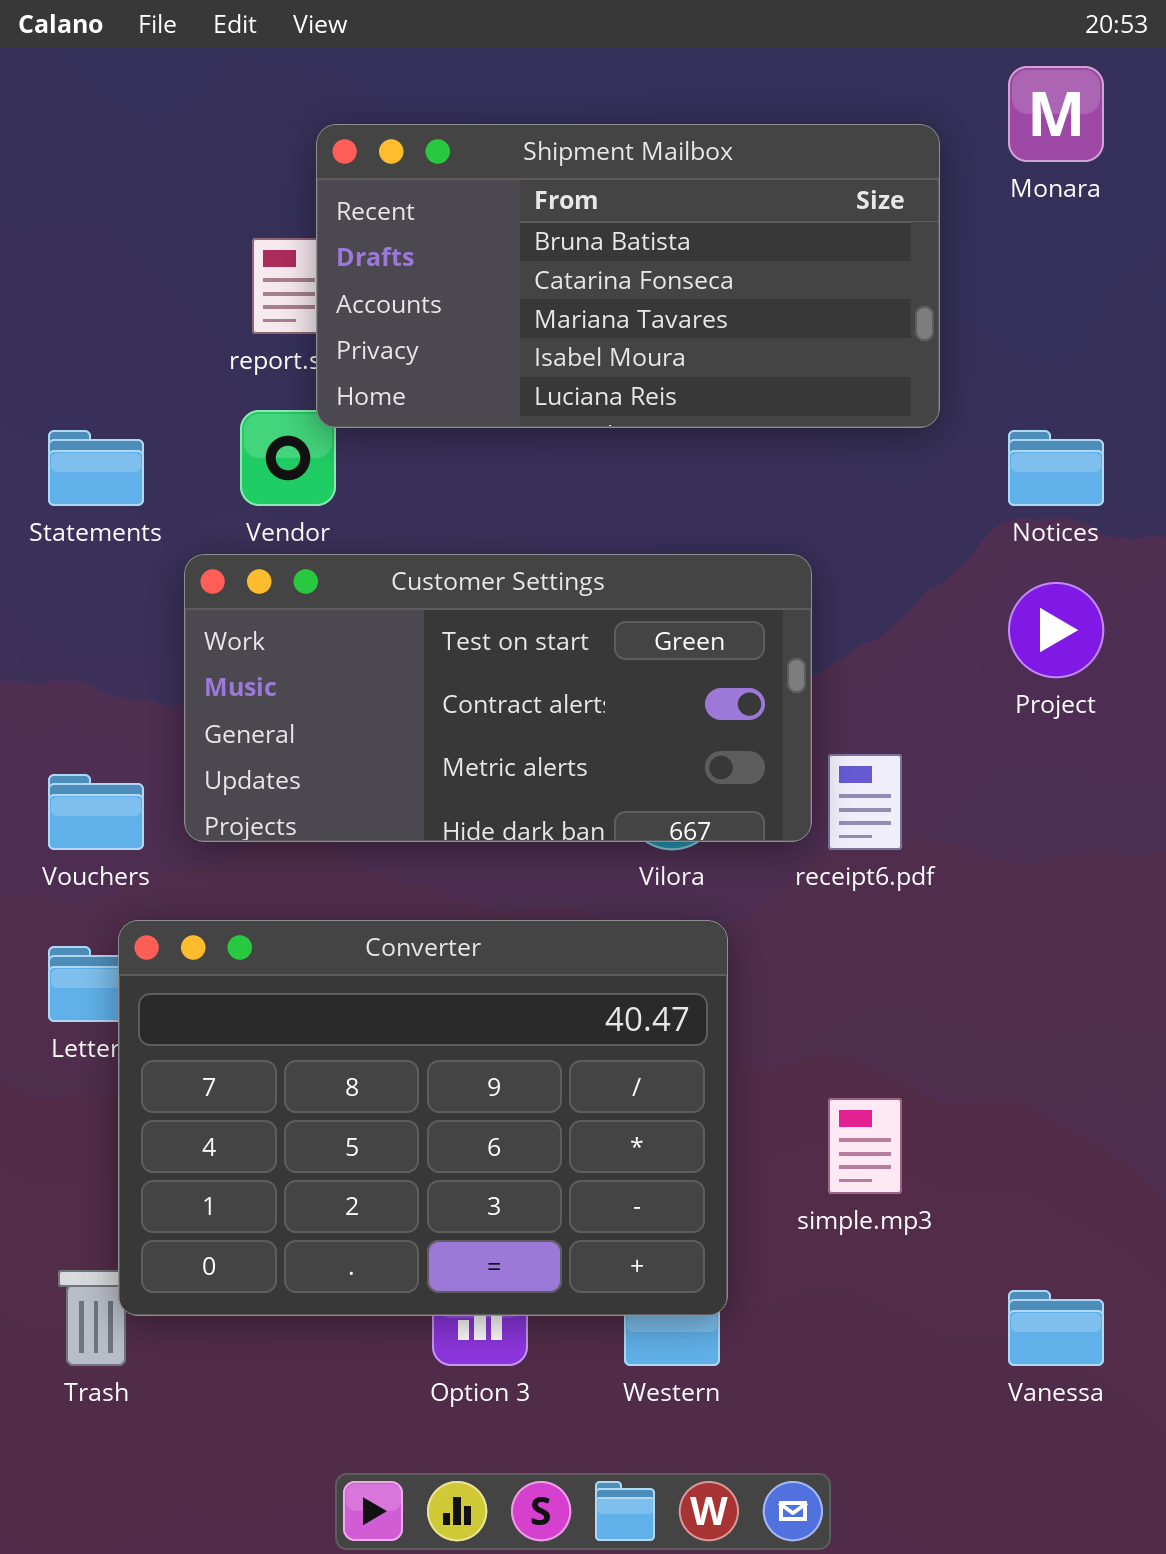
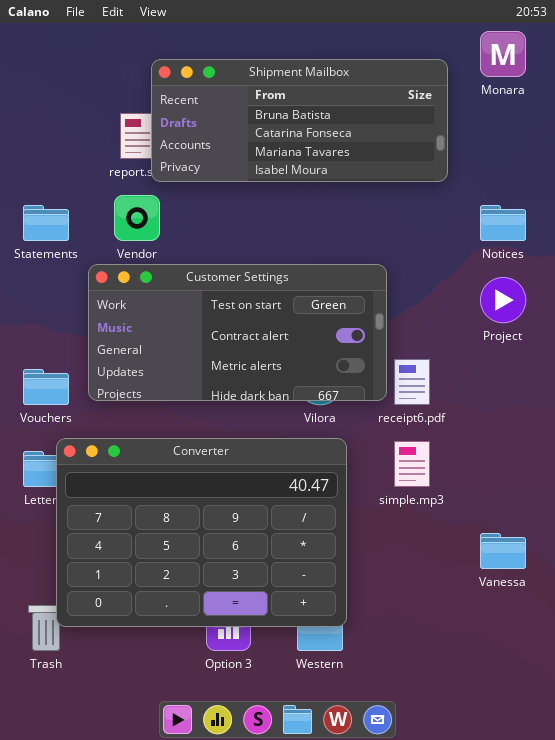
Shipment Mailbox: [316,124,940,428] -> [151,59,448,182], resized
simple.mp3: [828,1098,902,1194] -> [394,441,430,487], moved
Vanessa: [1008,1290,1104,1366] -> [480,533,526,569], moved

